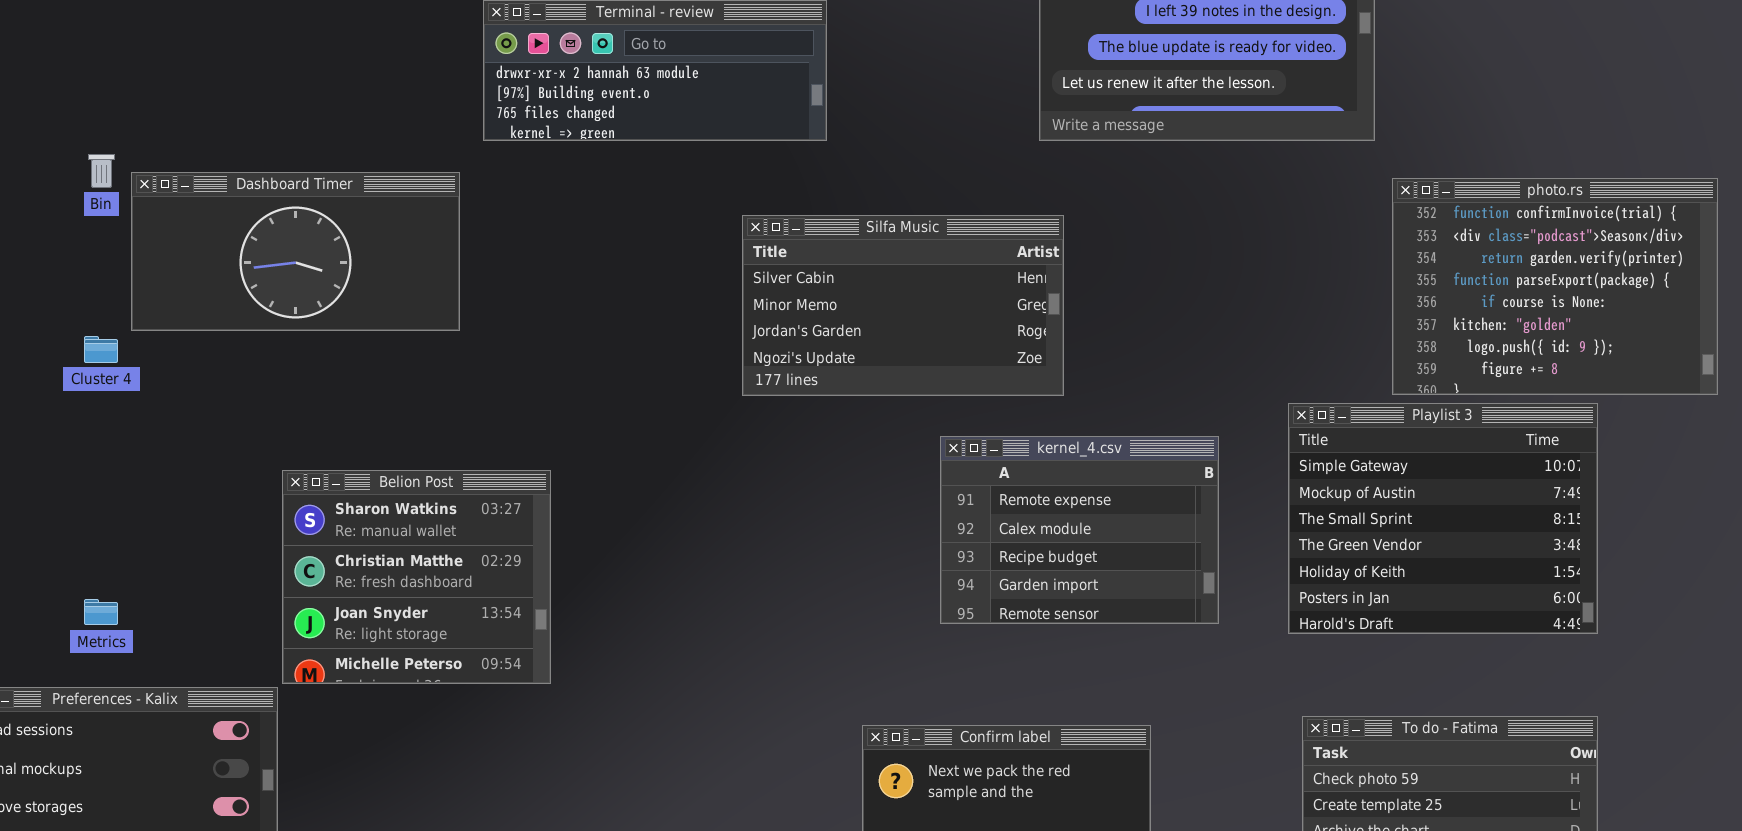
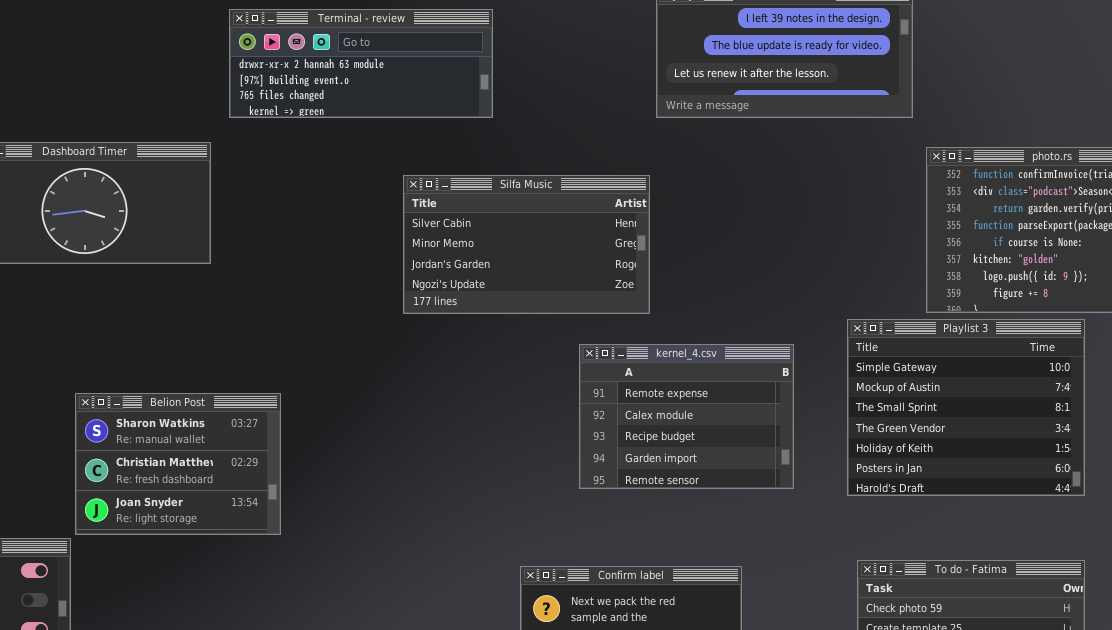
Silfa Music: [742,215,1064,396] -> [403,175,650,314], moved
Belion Post: [282,470,551,684] -> [75,393,281,535], resized

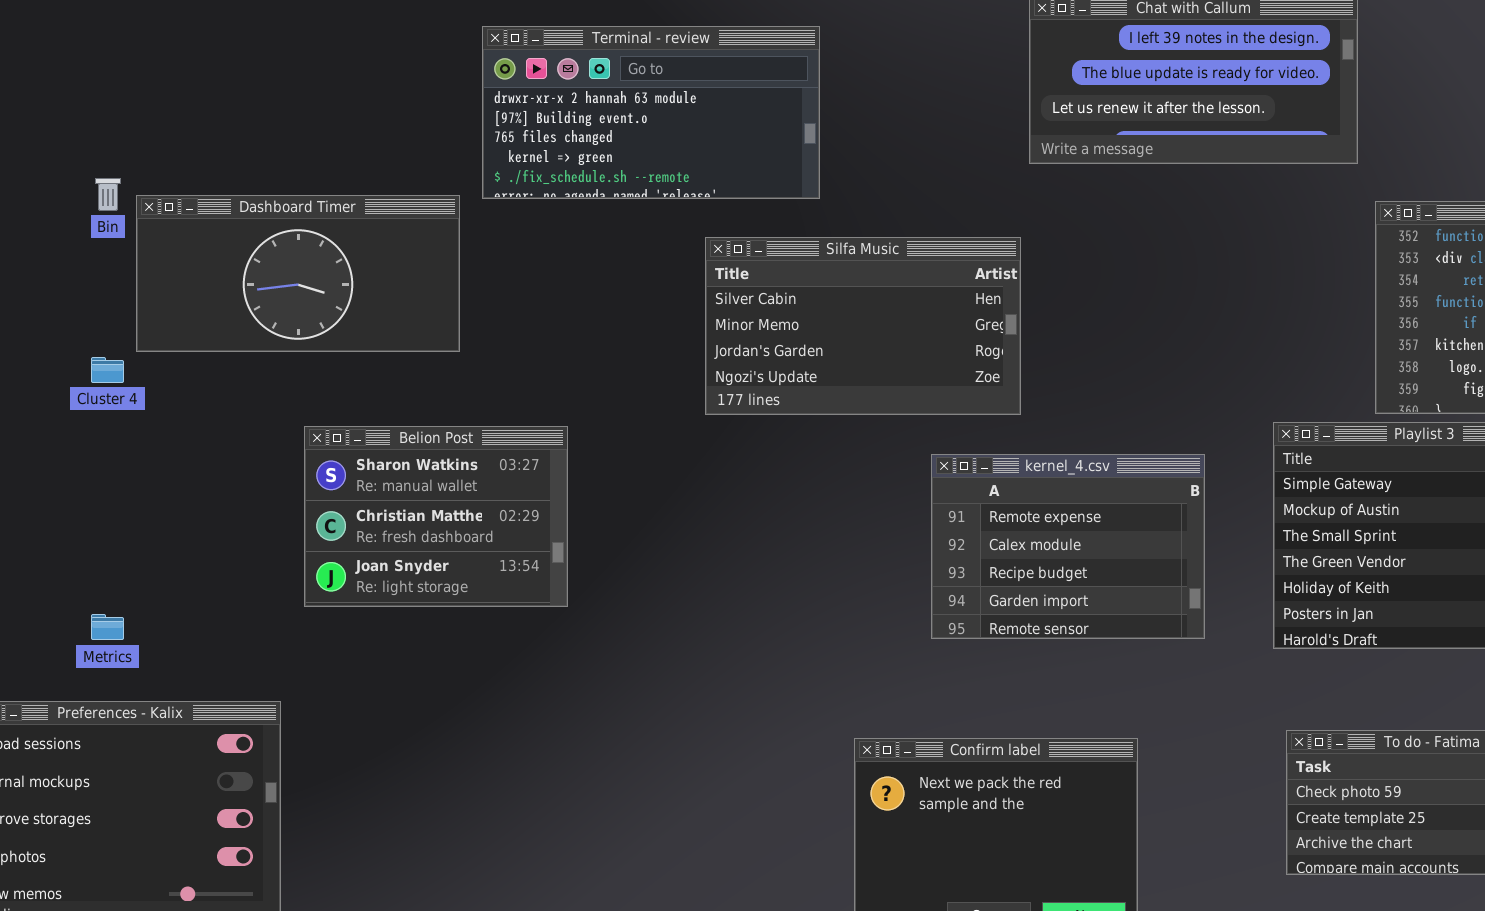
Terminal - review: [229,9,493,118] -> [482,26,820,199], resized
Belion Post: [75,393,281,535] -> [304,426,568,607], moved

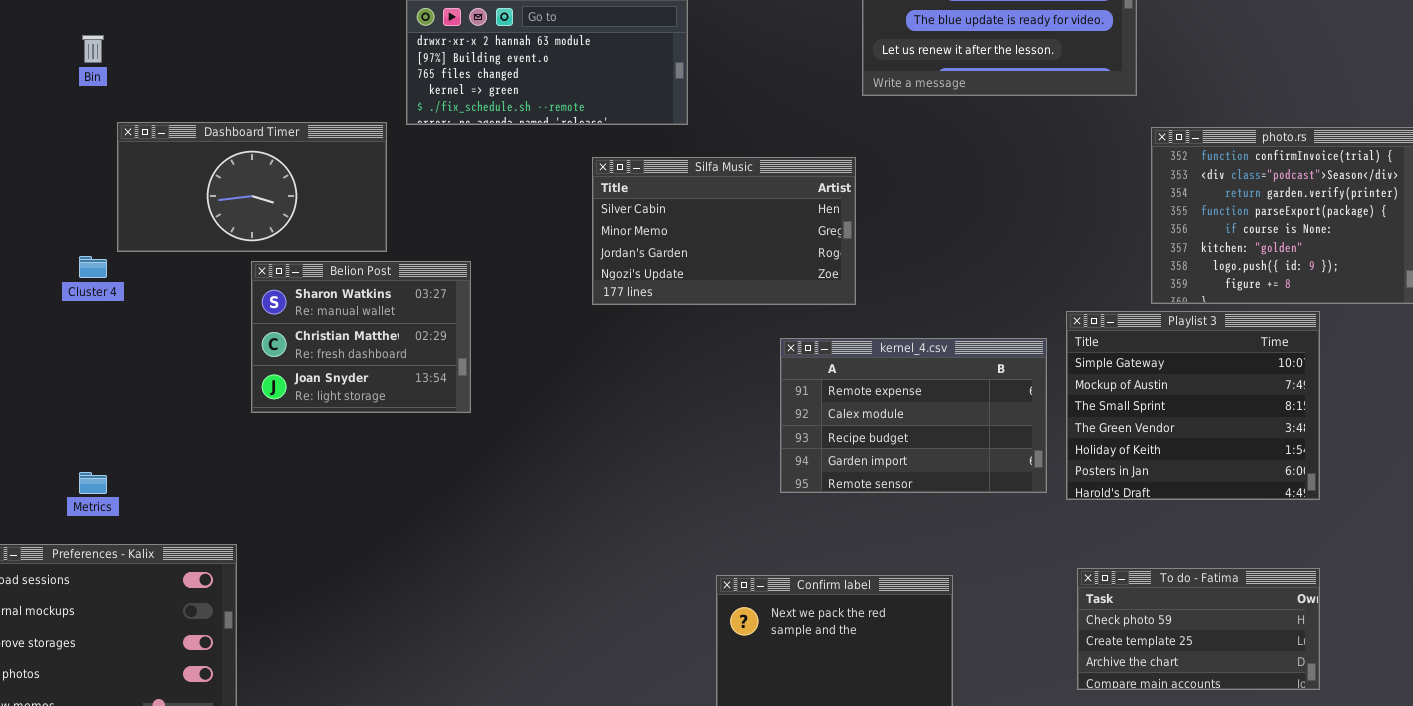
Bin: [95,178,121,211] -> [82,35,104,63], moved
Belion Post: [304,426,568,607] -> [251,261,471,413], moved
kernel_4.csv: [931,454,1205,639] -> [780,338,1047,493], resized

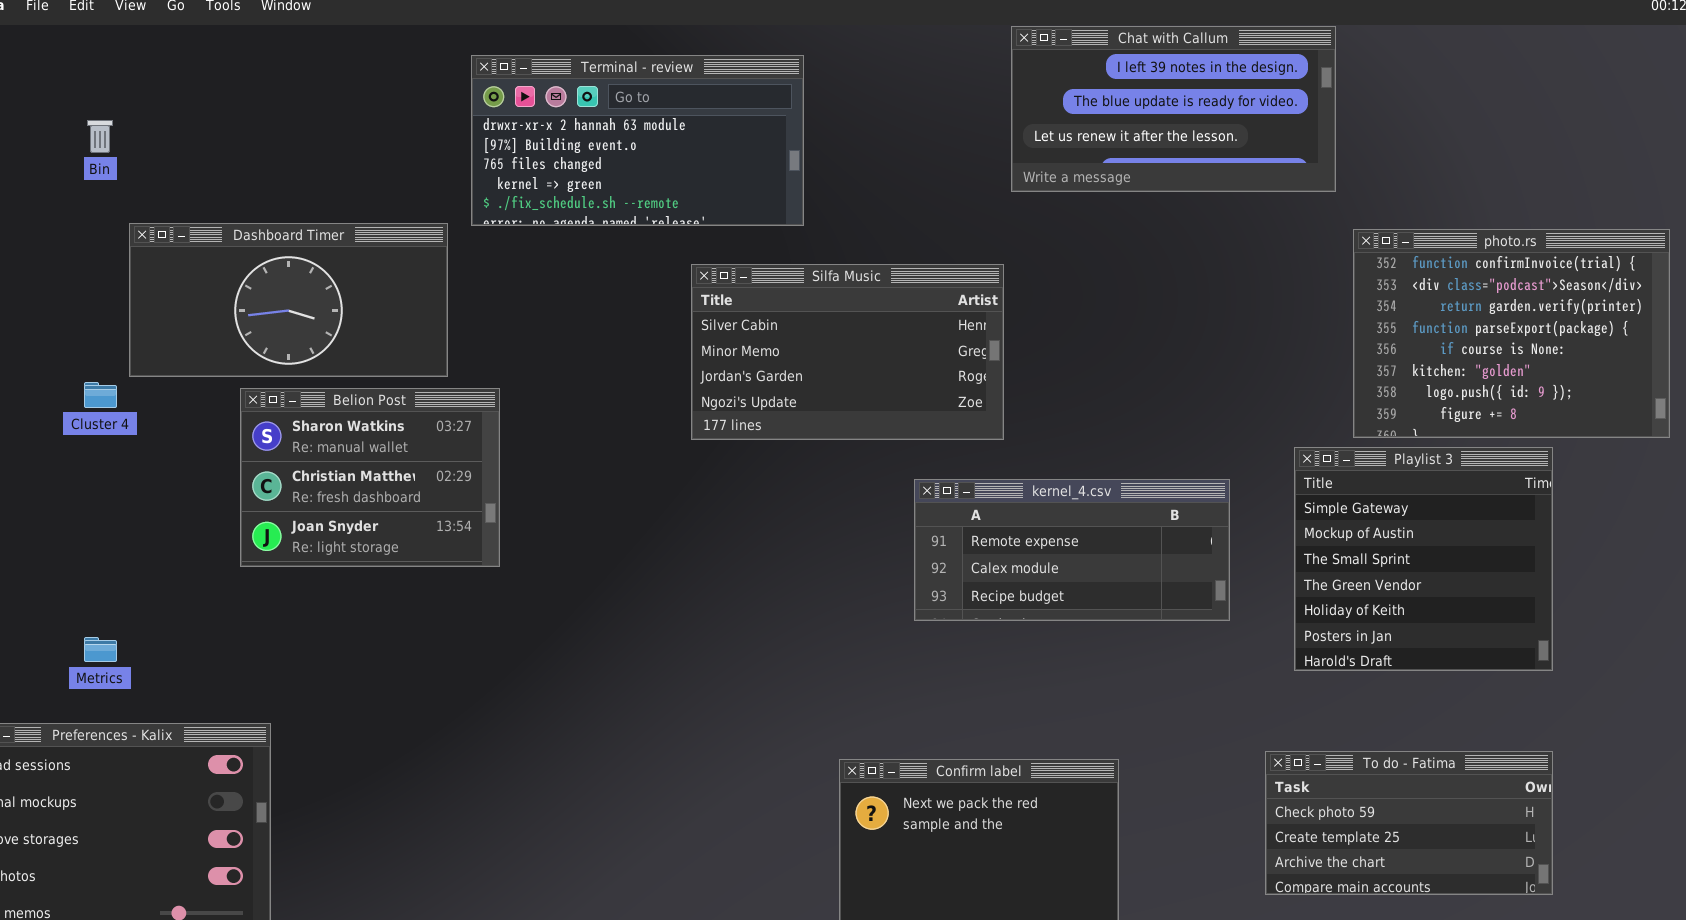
Belion Post: [251,261,471,413] -> [240,388,500,567], moved
Playlist 3: [1066,311,1320,500] -> [1294,447,1553,671], resized
kernel_4.csv: [780,338,1047,493] -> [914,479,1230,621], resized

